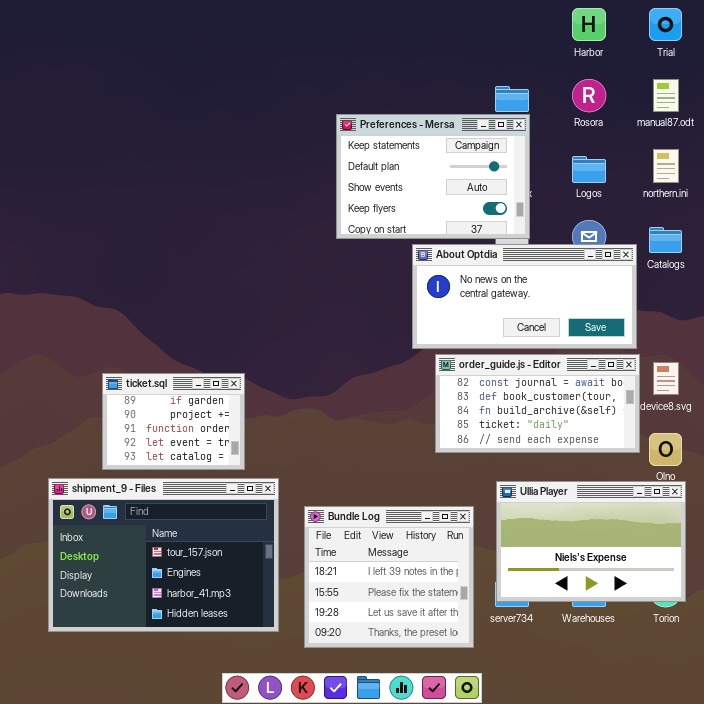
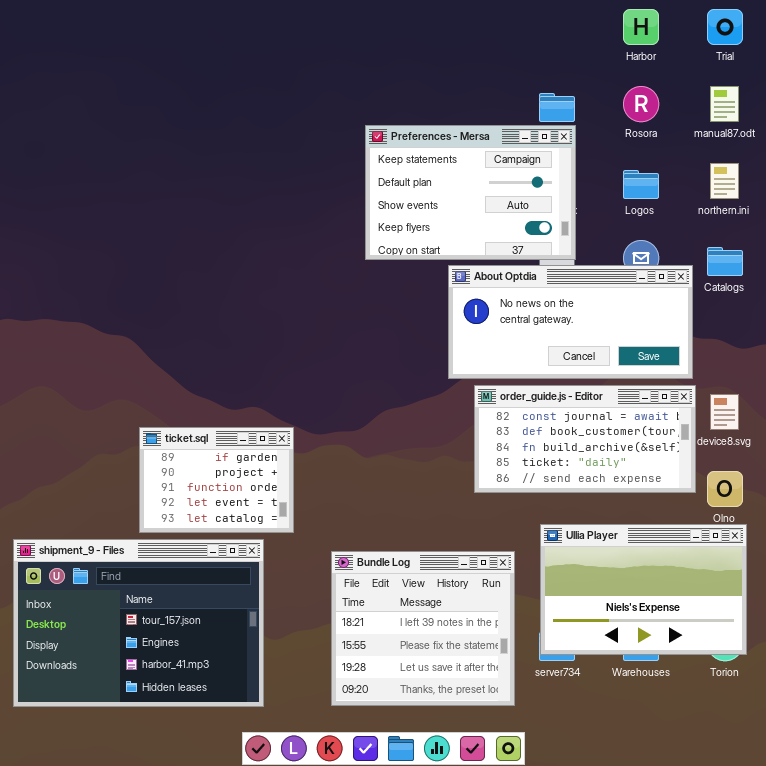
ticket.sql: [102,373,245,470] -> [139,427,294,533], moved
shipment_9 - Files: [48,478,279,632] -> [13,539,264,707], moved

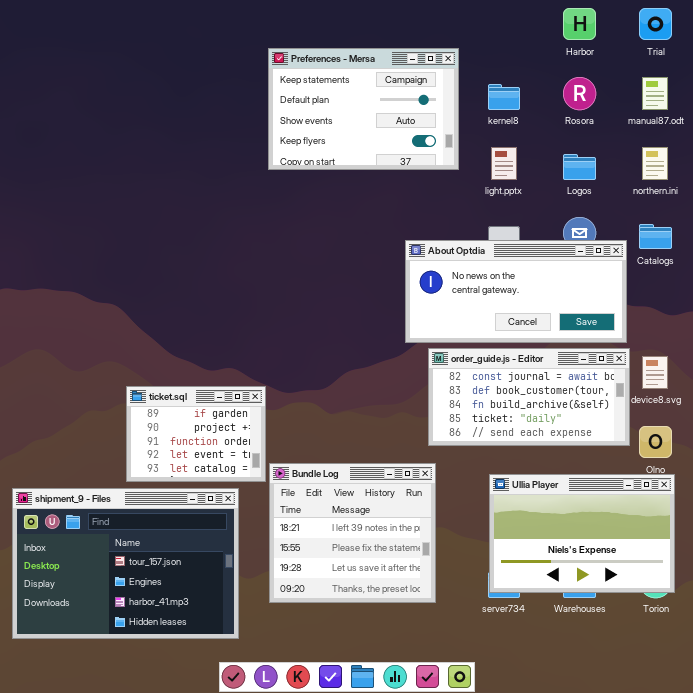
Preferences - Mersa: [365,125,576,260] -> [268,48,459,170], moved
Bundle Log: [331,551,515,706] -> [269,463,436,603], moved

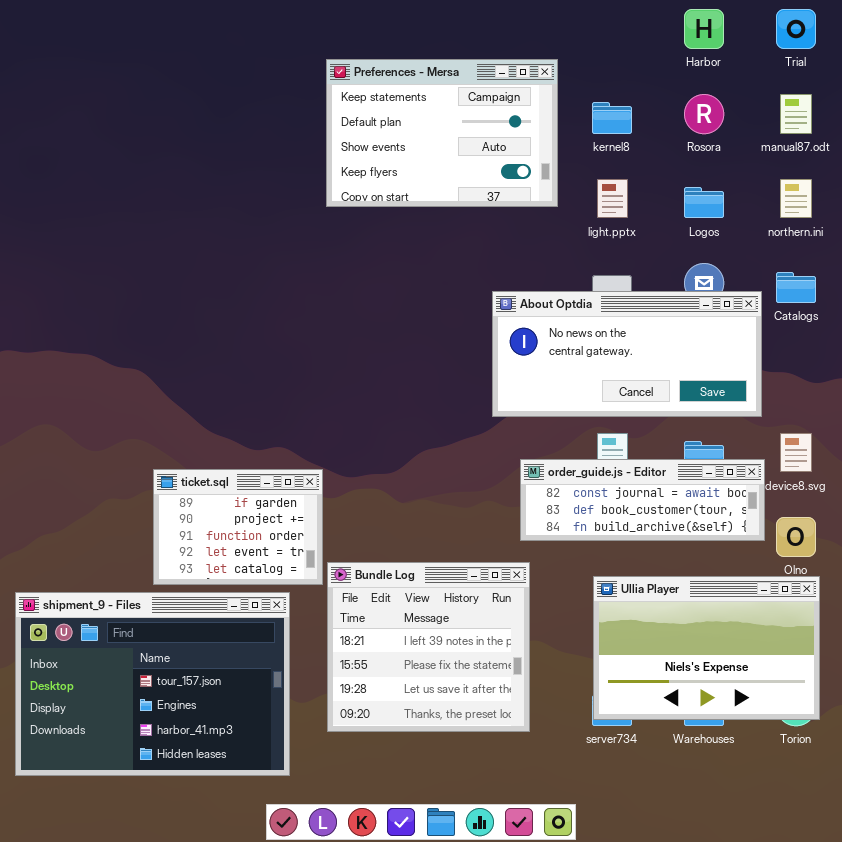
order_guide.js - Editor: [428,348,630,446] -> [520,459,765,541], resized

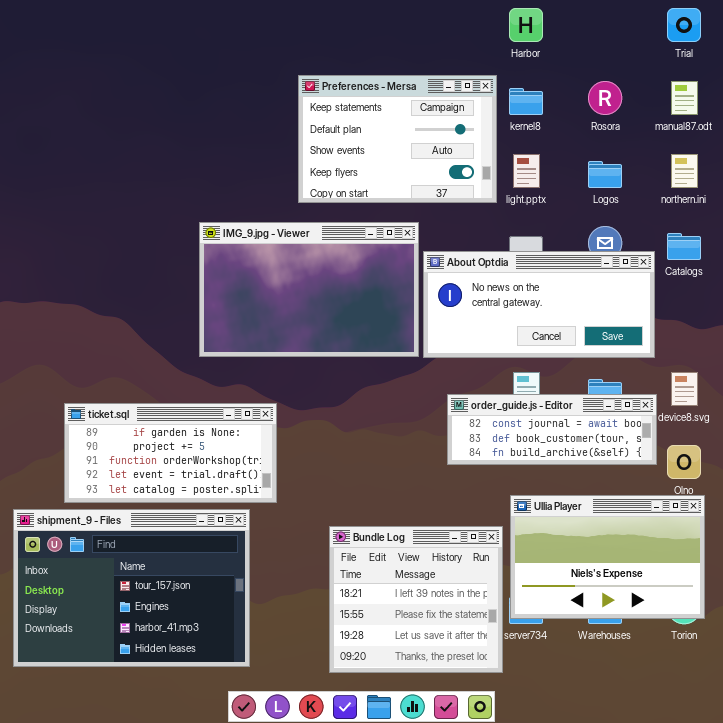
Harbor: [684,9,724,49] -> [509,8,543,42], moved
Preferences - Mersa: [326,59,558,207] -> [298,75,497,203], moved
IMG_9.jpg - Viewer: none -> [199,222,419,357], opened
ticket.sql: [153,469,323,585] -> [64,403,277,503], resized
Bundle Log: [327,562,530,732] -> [329,526,503,673], moved

